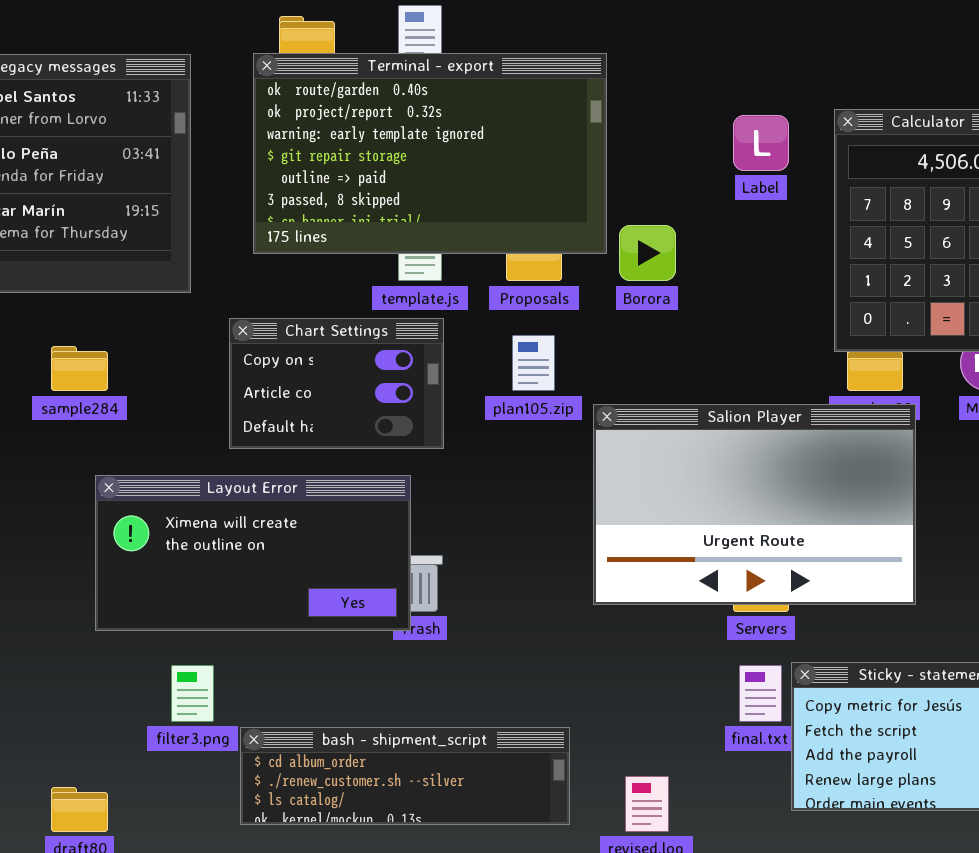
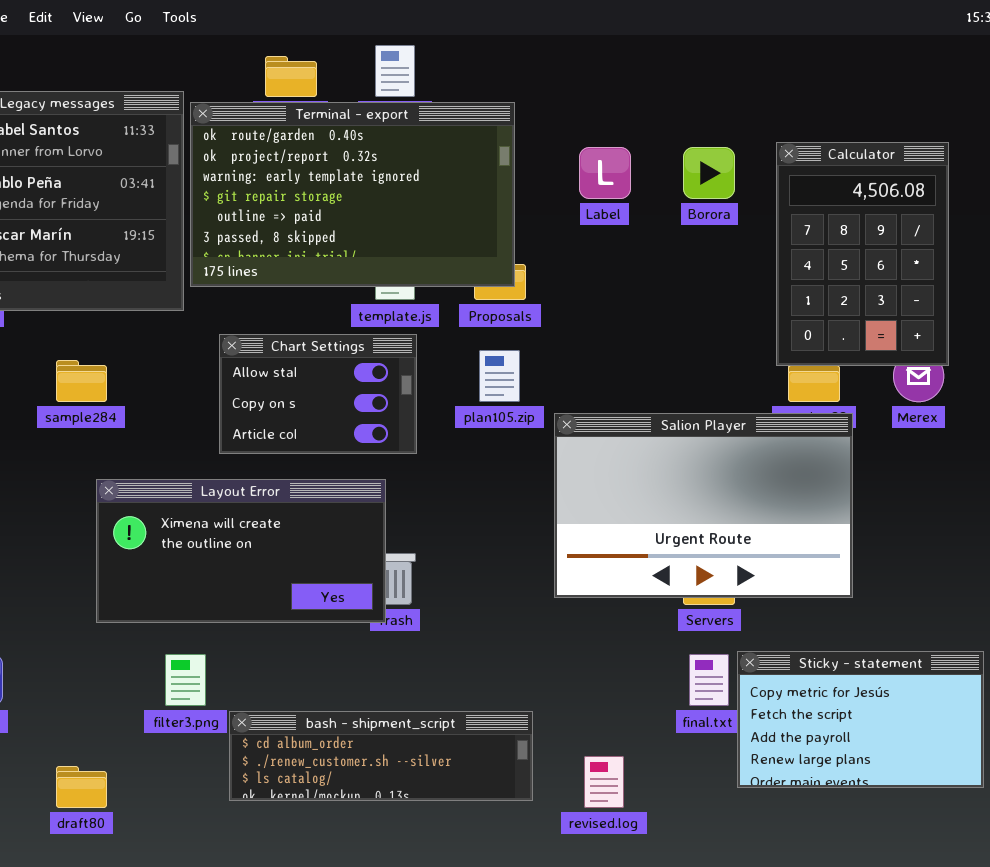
Terminal - export: [253,53,607,254] -> [190,102,515,287], moved
Label: [733,115,789,171] -> [579,147,631,199], moved
Borora: [619,225,676,281] -> [683,147,735,199], moved
Chart Settings: [229,318,444,449] -> [219,334,417,454], scrolled up 1 row

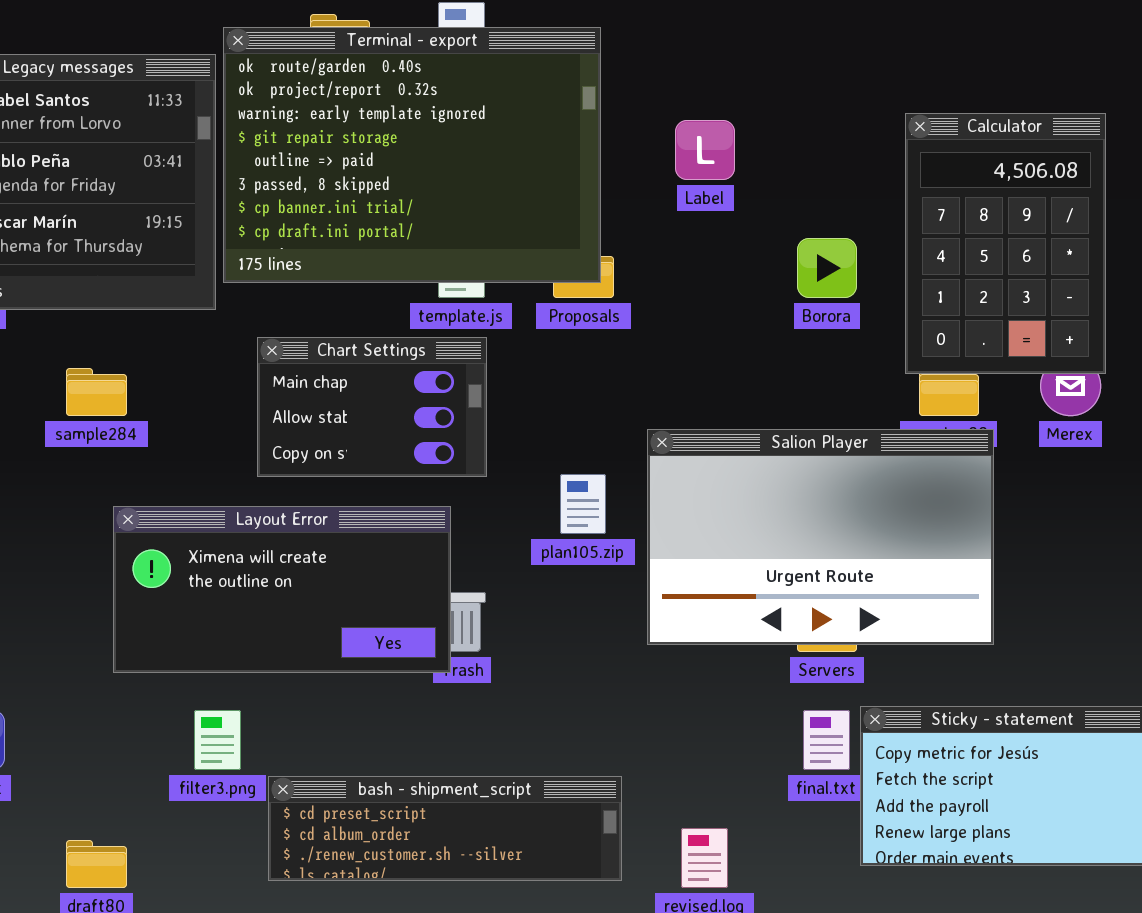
Terminal - export: [190,102,515,287] -> [223,27,601,283], resized
Borora: [683,147,735,199] -> [797,238,857,298], moved
Chart Settings: [219,334,417,454] -> [257,337,487,477], scrolled up 1 row
plan105.zip: [479,350,520,402] -> [560,474,606,534], moved
bash - shipment_script: [229,711,533,801] -> [268,776,622,881], scrolled up 1 row

